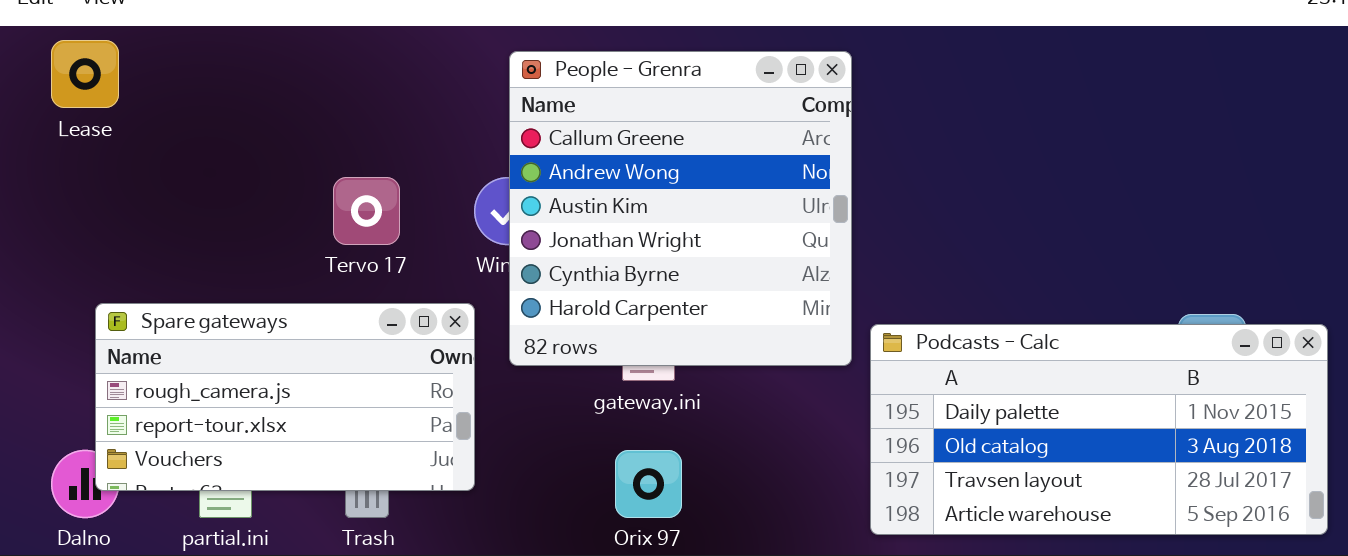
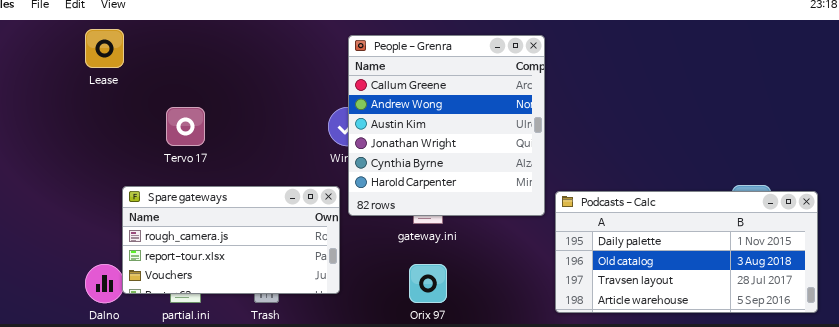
Tervo 17: [333,177,400,245] -> [166,107,205,146], moved
Spare gateways: [95,303,475,491] -> [122,186,340,294], moved

